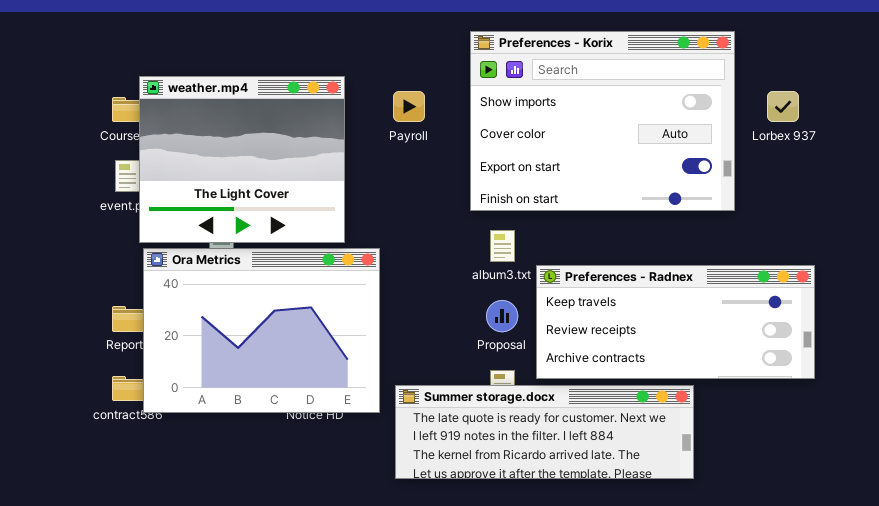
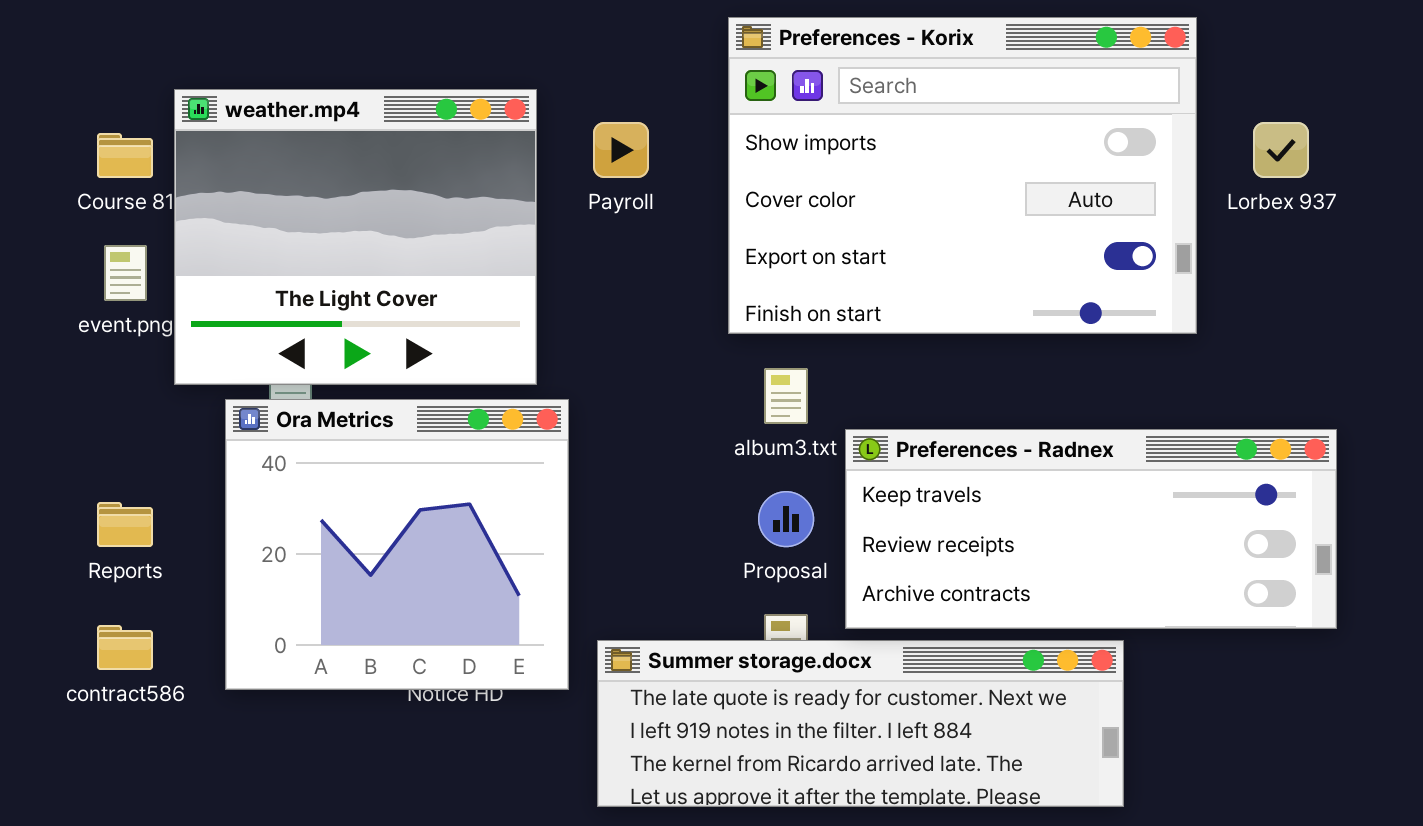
weather.mp4: [139,76,345,243] -> [174,89,537,385], moved
Ora Metrics: [143,248,380,413] -> [225,399,569,690], resized

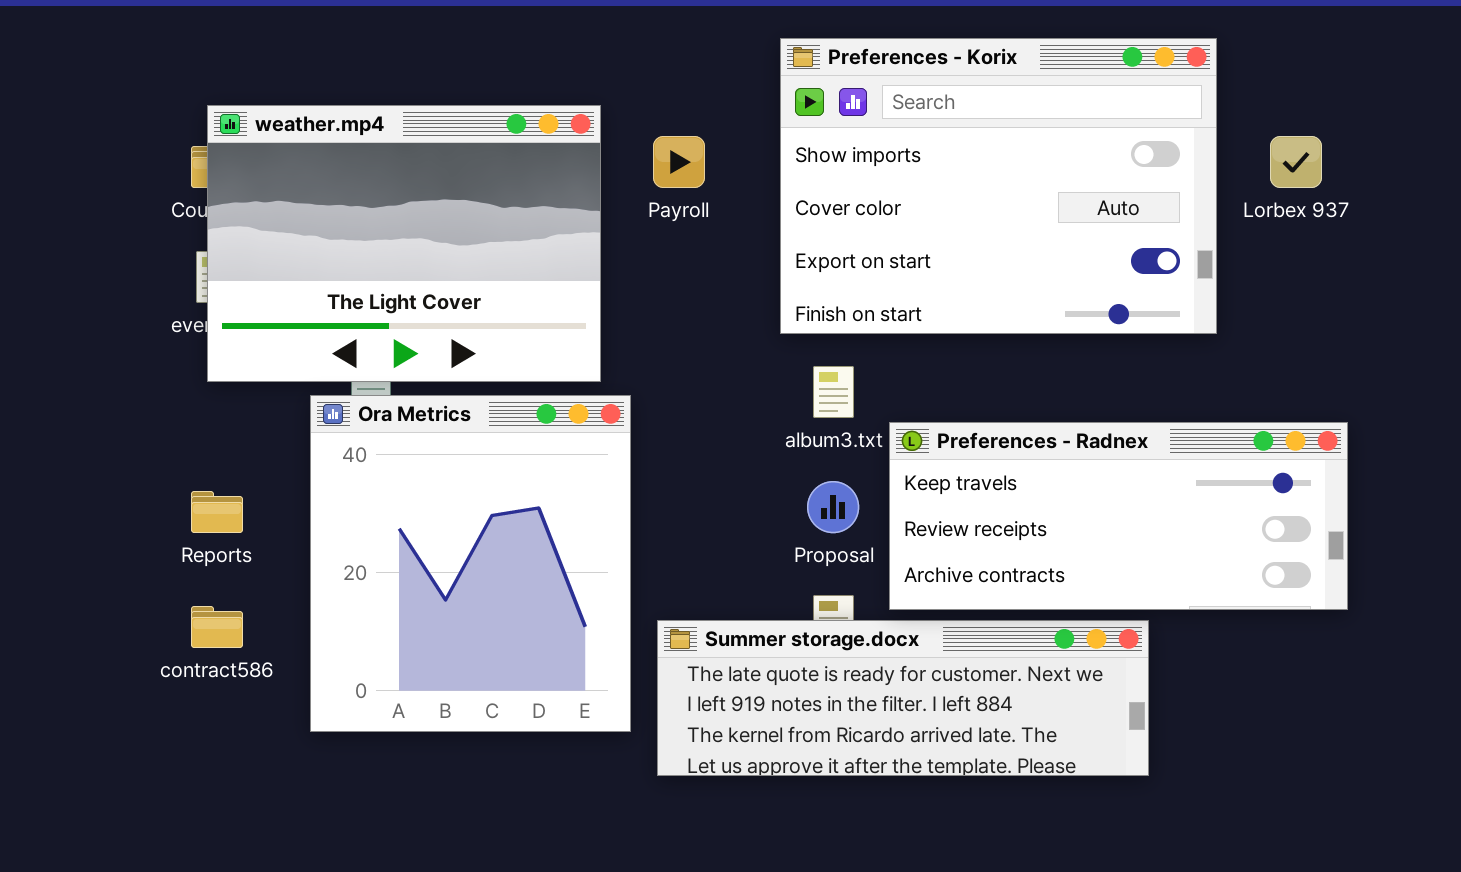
weather.mp4: [174,89,537,385] -> [207,105,601,382], resized
Ora Metrics: [225,399,569,690] -> [310,395,631,732], resized

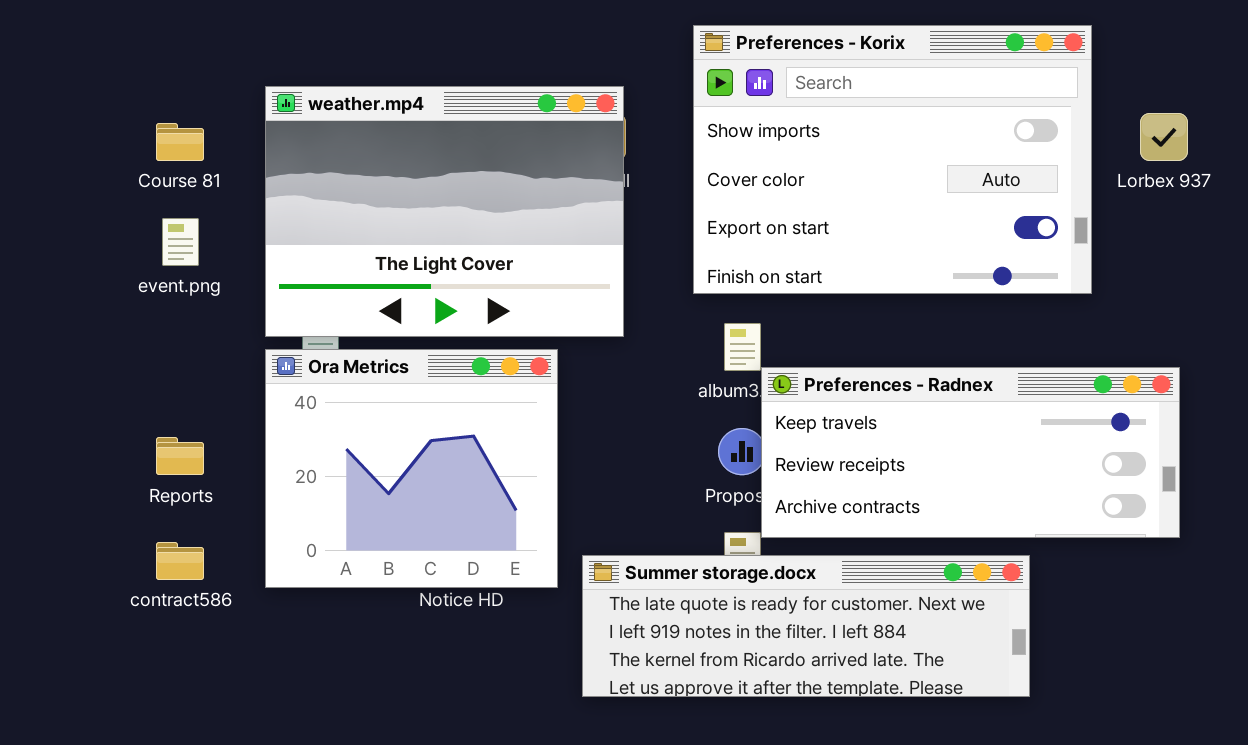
weather.mp4: [207,105,601,382] -> [265,86,624,337], moved
Ora Metrics: [310,395,631,732] -> [265,349,558,588], resized
Preferences - Radnex: [889,422,1348,610] -> [761,367,1180,538], moved

